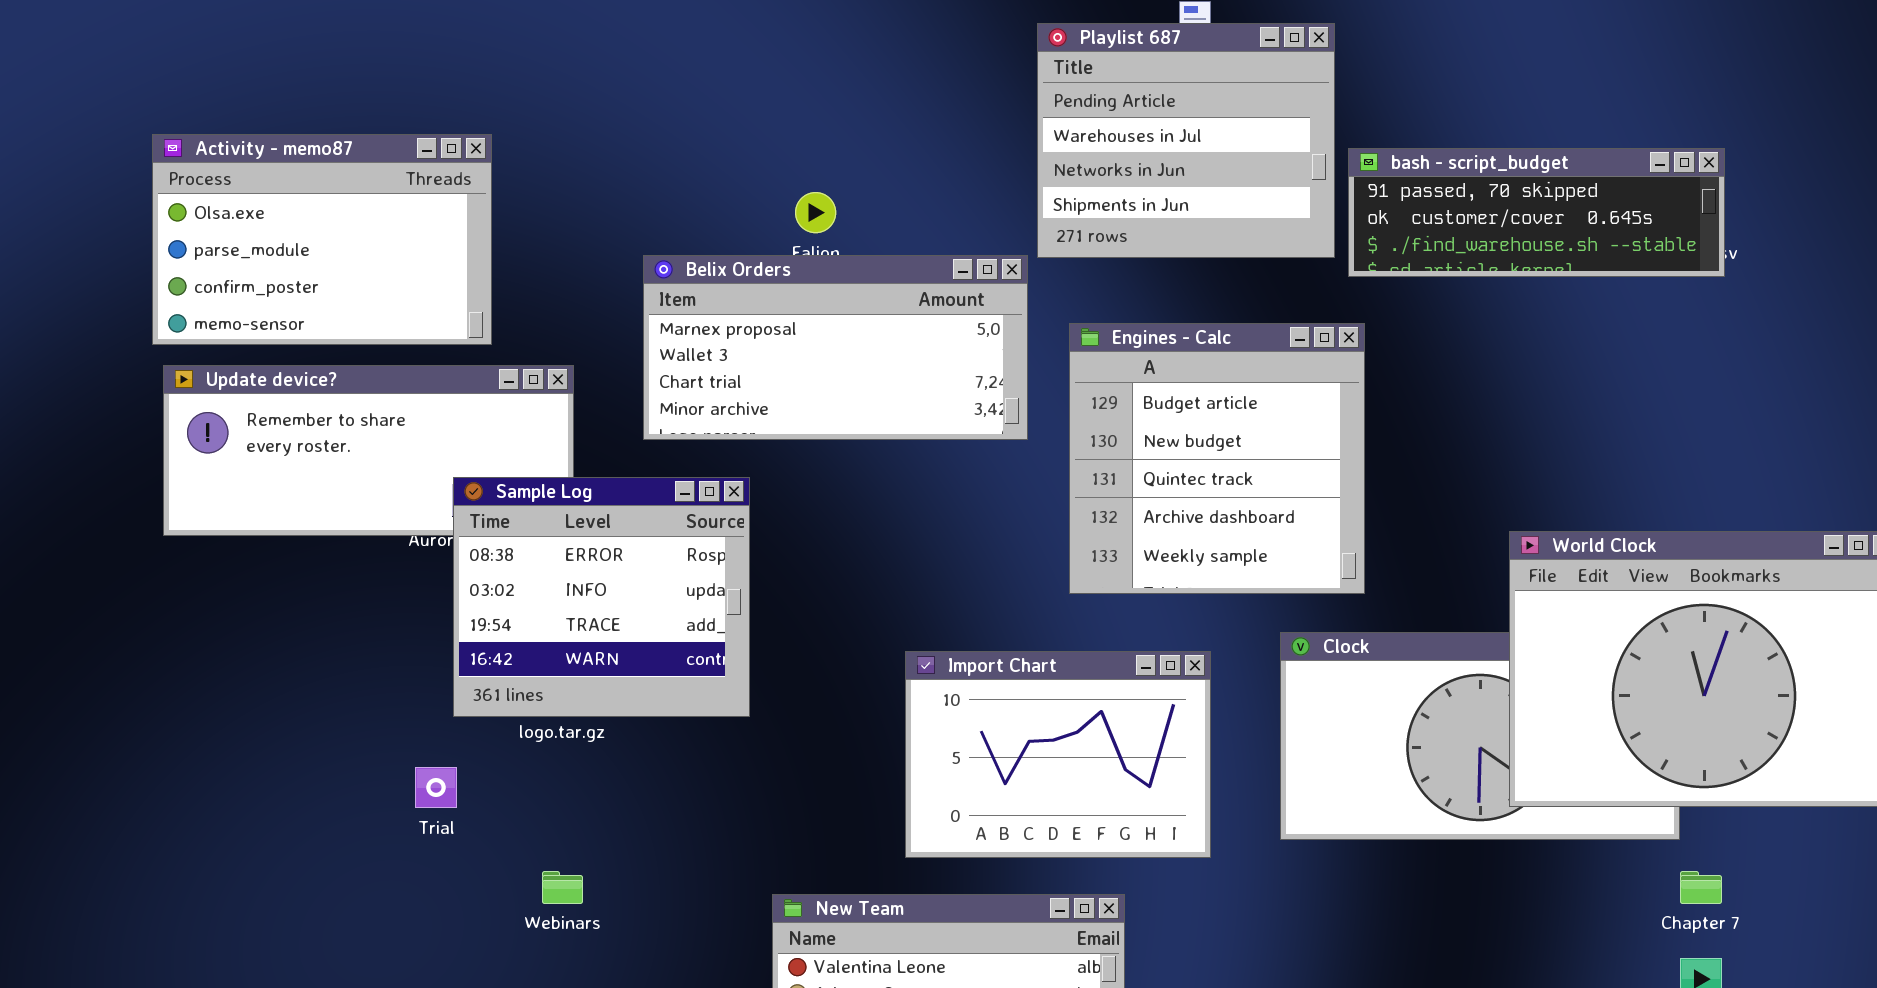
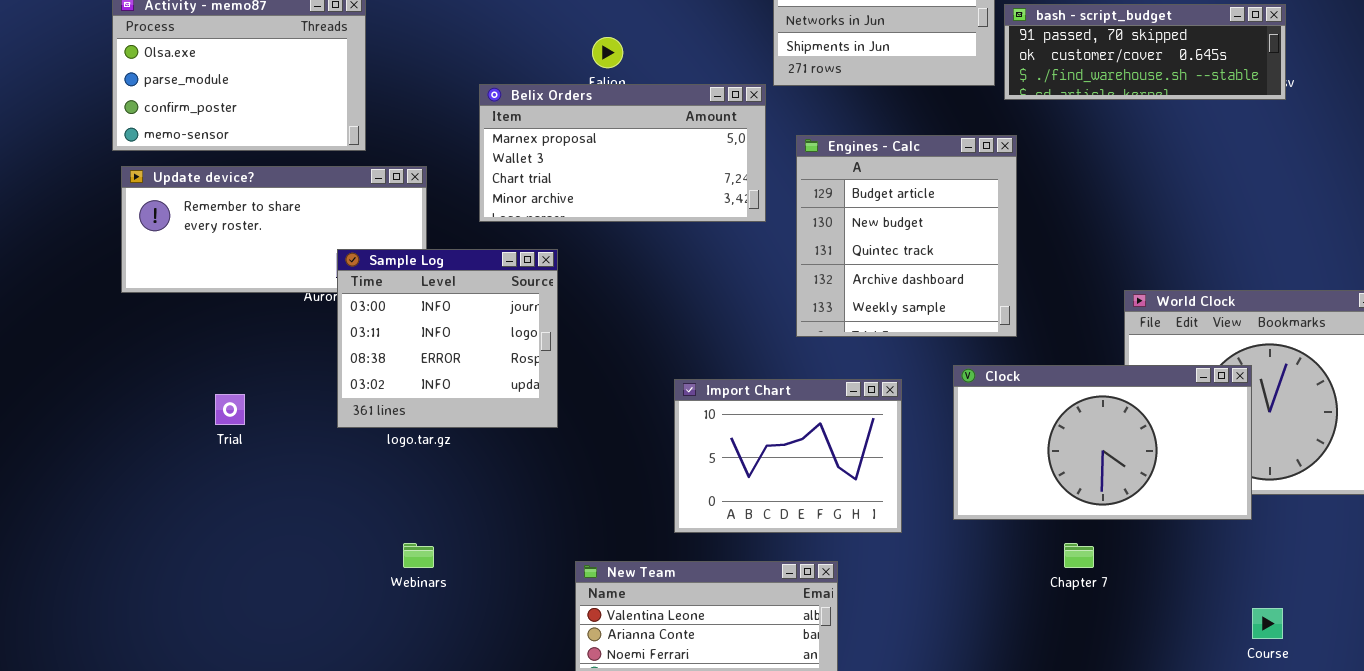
Sample Log: [453,477,750,717] -> [337,249,558,428], scrolled up 2 rows
Clock: [1280,632,1680,840] -> [953,365,1252,520], raised
Trial: [415,767,457,808] -> [215,394,245,425], moved
Chapter 7: [1680,871,1722,904] -> [1064,543,1094,568], moved

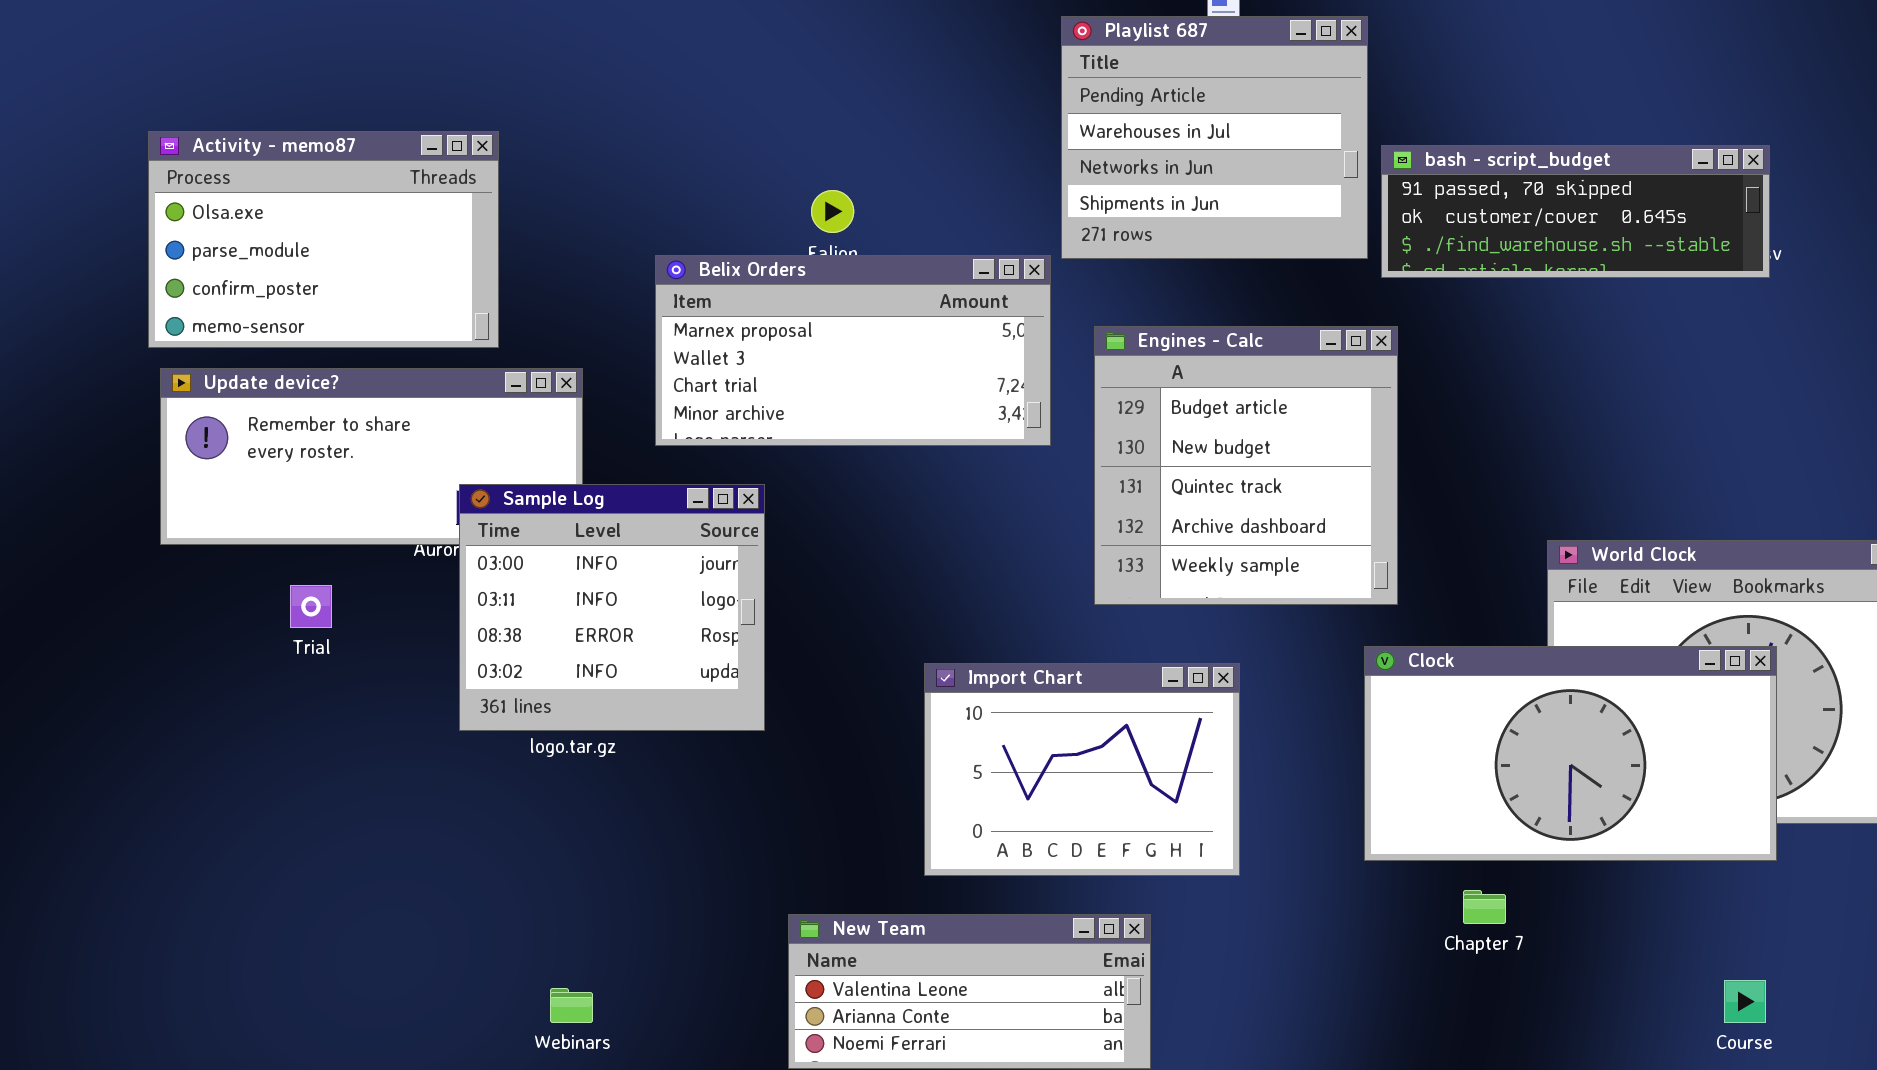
Clock: [953,365,1252,520] -> [1364,646,1777,861], moved
Trial: [215,394,245,425] -> [290,585,332,628], moved
Webinars: [403,543,434,568] -> [550,988,593,1023], moved

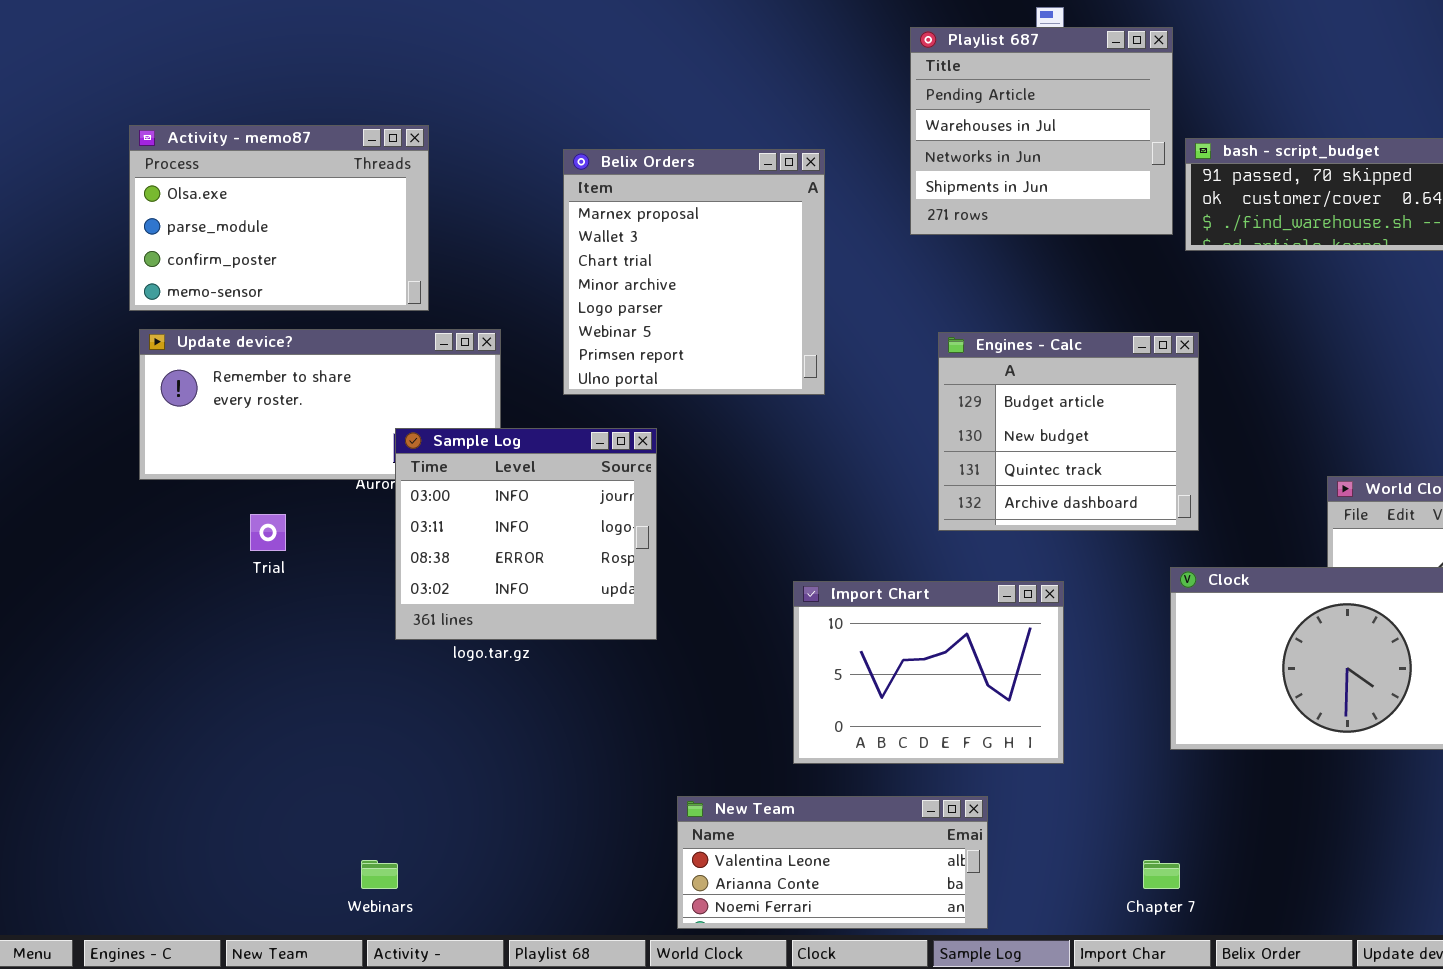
Belix Orders: [655,255,1051,446] -> [563,149,825,395], resized
Engines - Calc: [1094,326,1398,605] -> [938,332,1199,531], resized
Chapter 7: [1463,890,1506,924] -> [1143,860,1180,889], moved
Webinars: [550,988,593,1023] -> [361,860,398,889], moved

